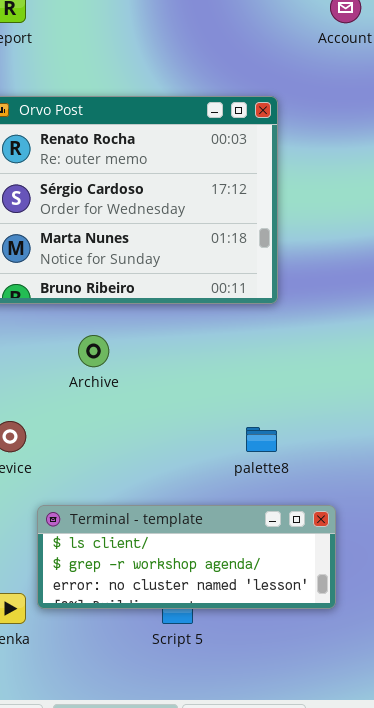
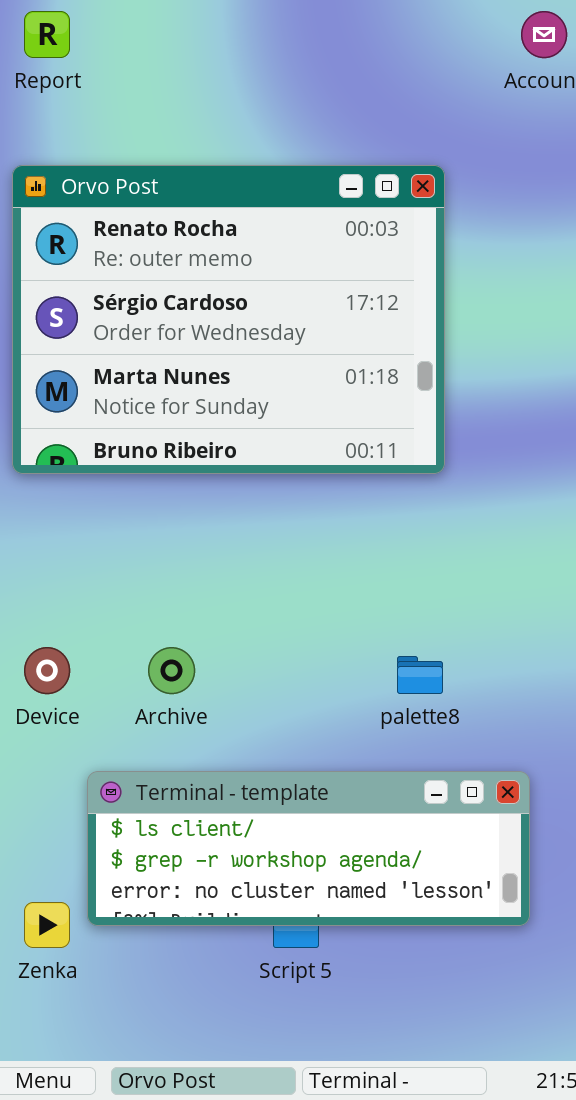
Archive: [78,335,109,367] -> [148,647,195,694], moved

